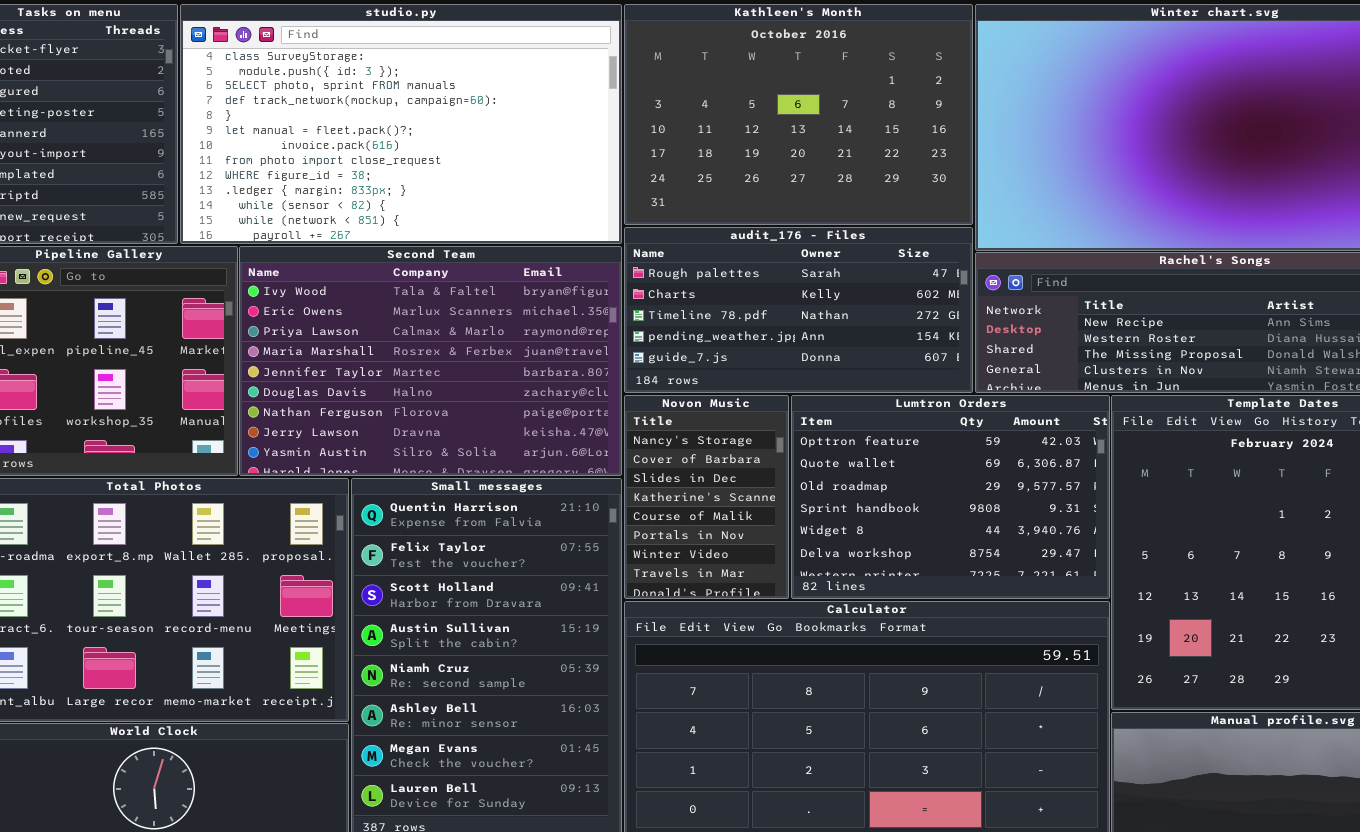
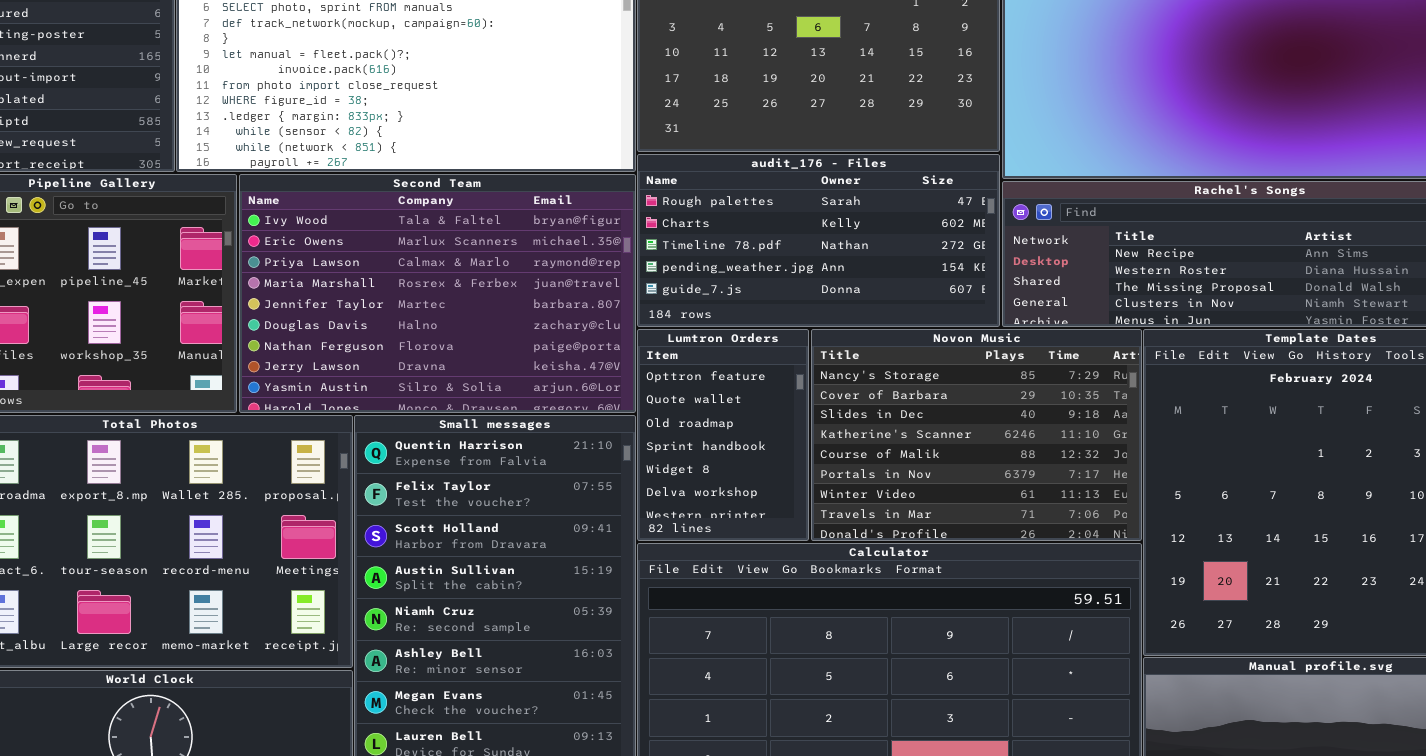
Novon Music: [624,395,789,599] -> [811,329,1142,541], moved, resized
Lumtron Orders: [791,395,1110,599] -> [637,329,809,541], moved, resized

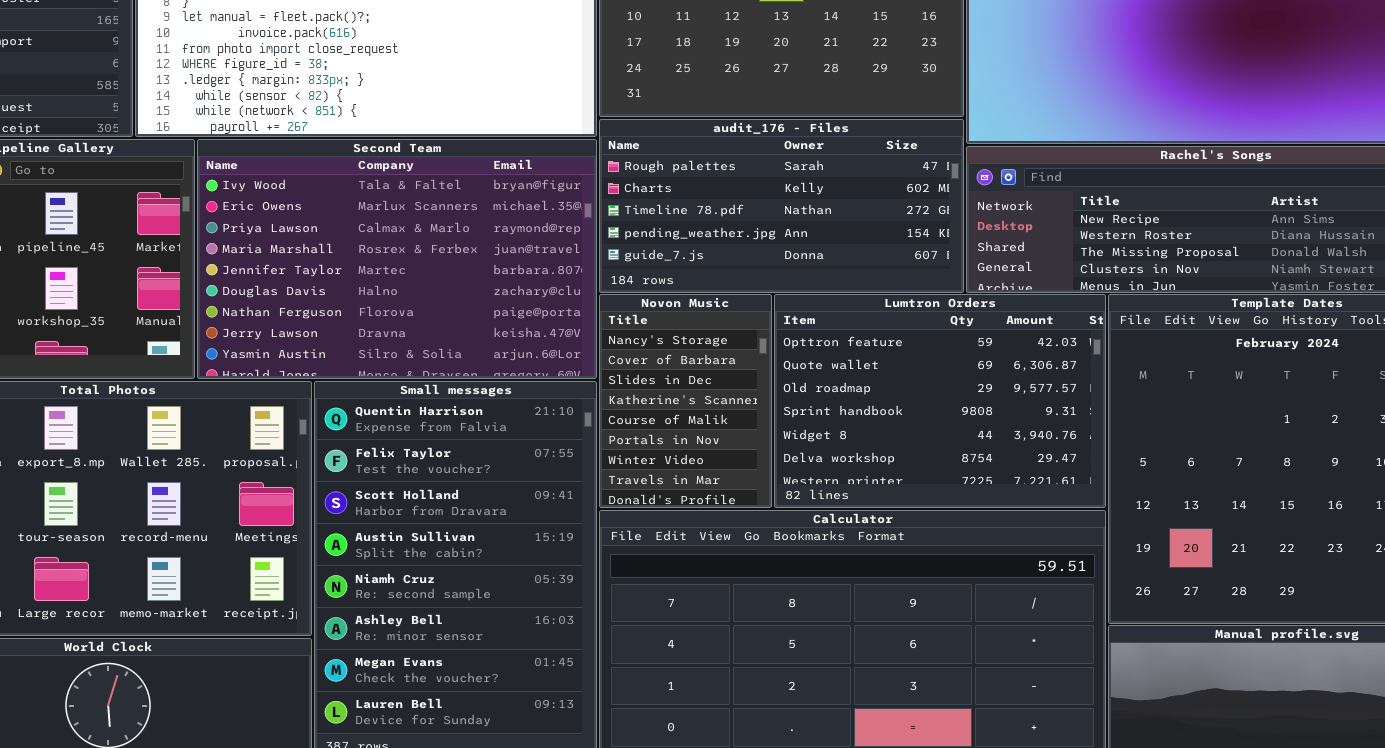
Lumtron Orders: [637,329,809,541] -> [774,294,1106,508], moved, resized
Novon Music: [811,329,1142,541] -> [599,294,772,508], moved, resized

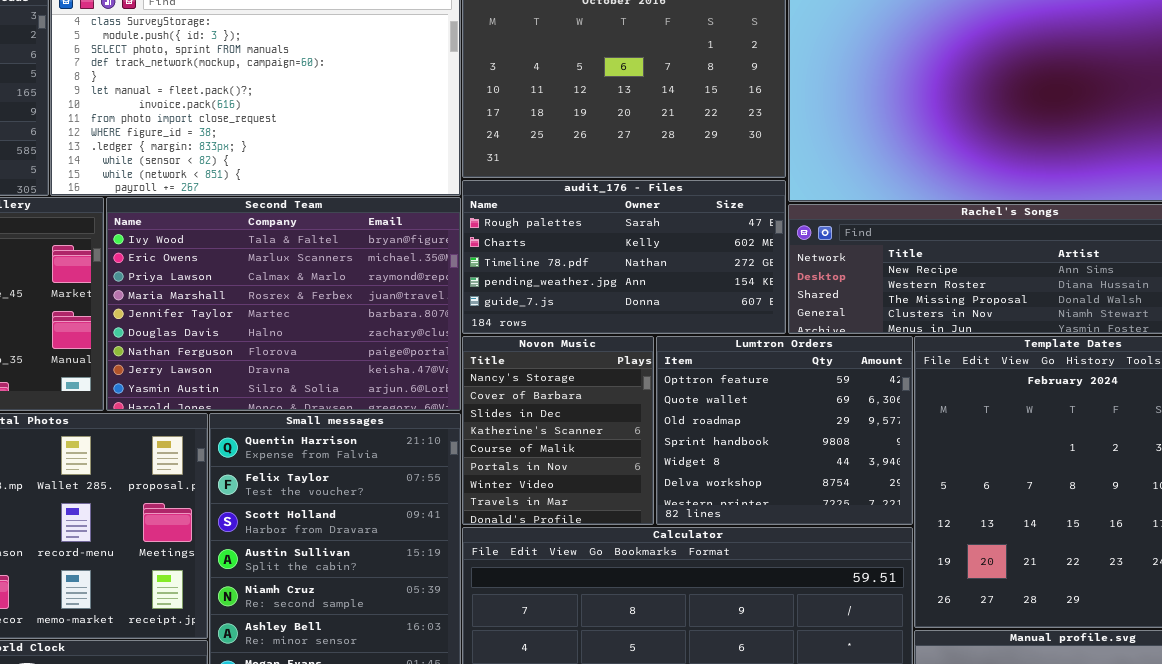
Novon Music: [599,294,772,508] -> [462,336,654,525], resized
Lumtron Orders: [774,294,1106,508] -> [656,336,913,525], resized

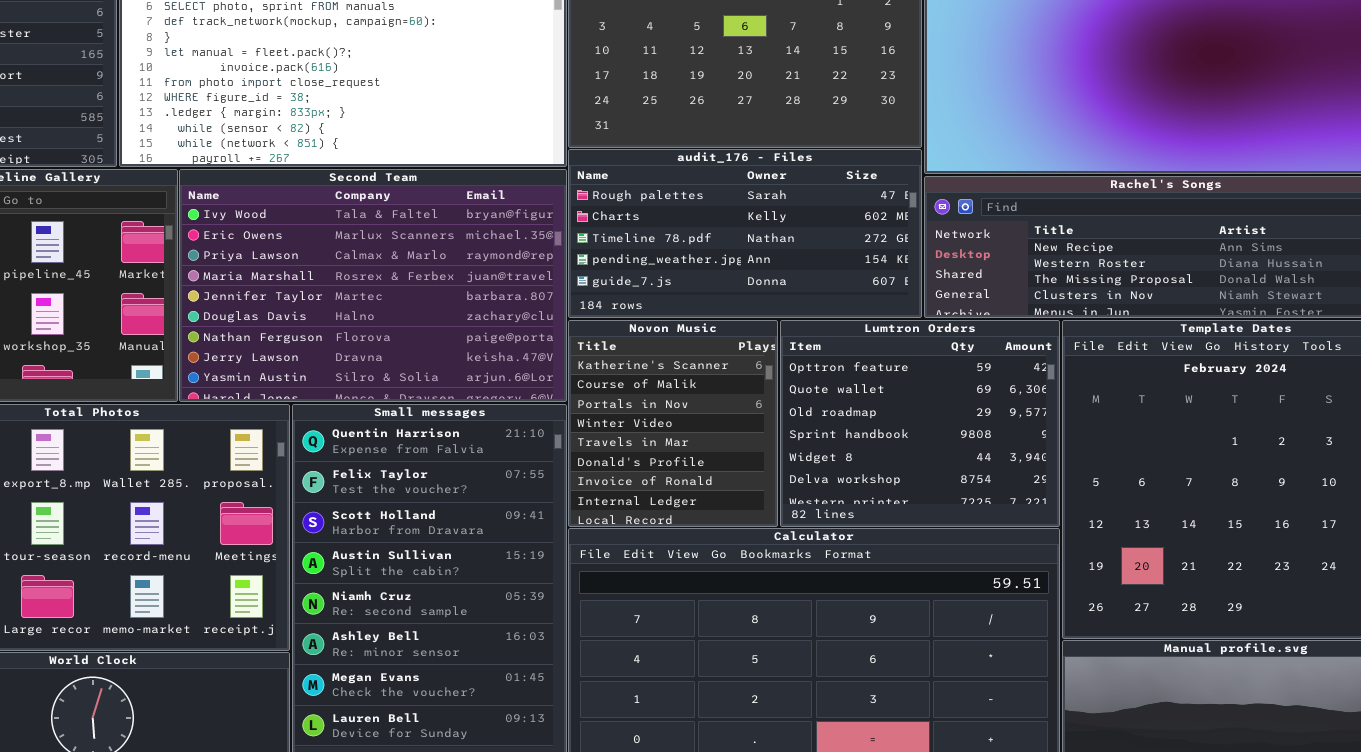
Novon Music: [462,336,654,525] -> [568,320,778,527], scrolled down 3 rows

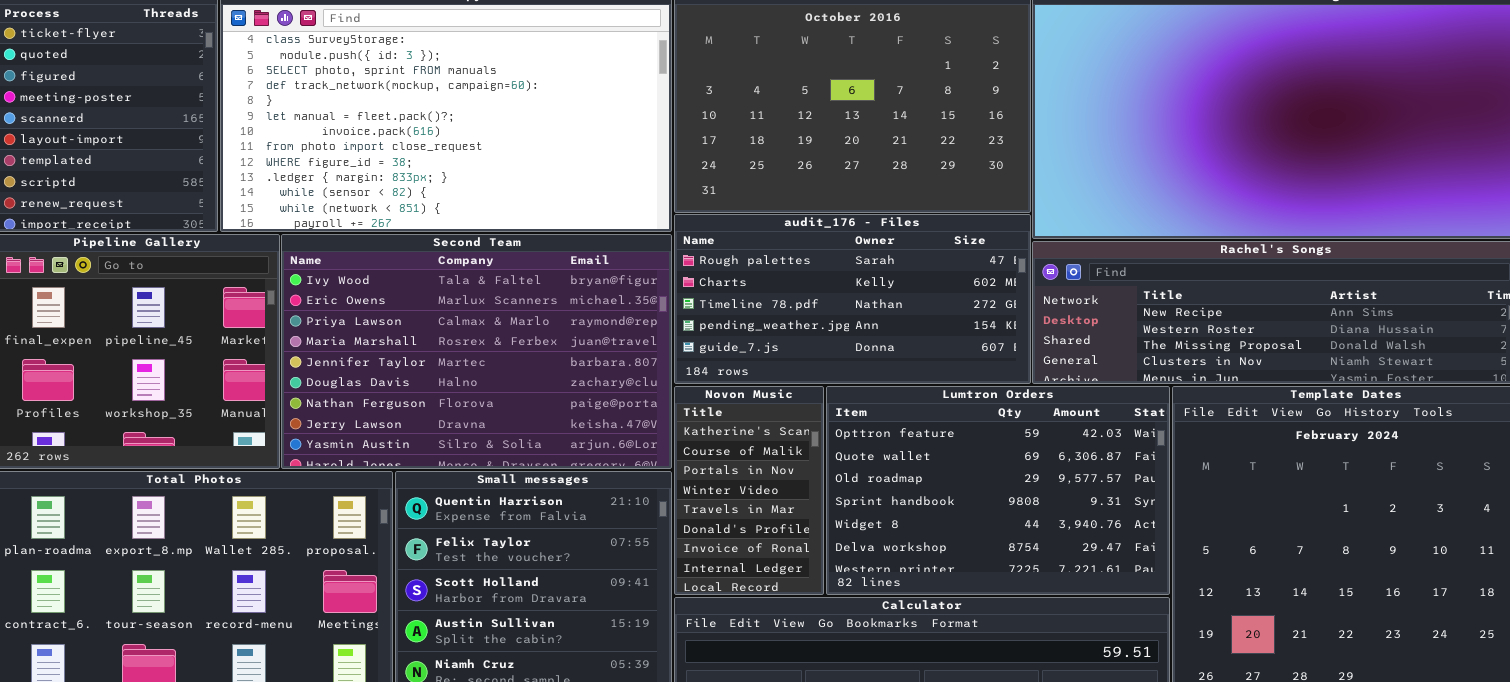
Novon Music: [568,320,778,527] -> [674,386,824,595], resized
Lumtron Orders: [780,320,1060,527] -> [826,386,1170,595], resized

